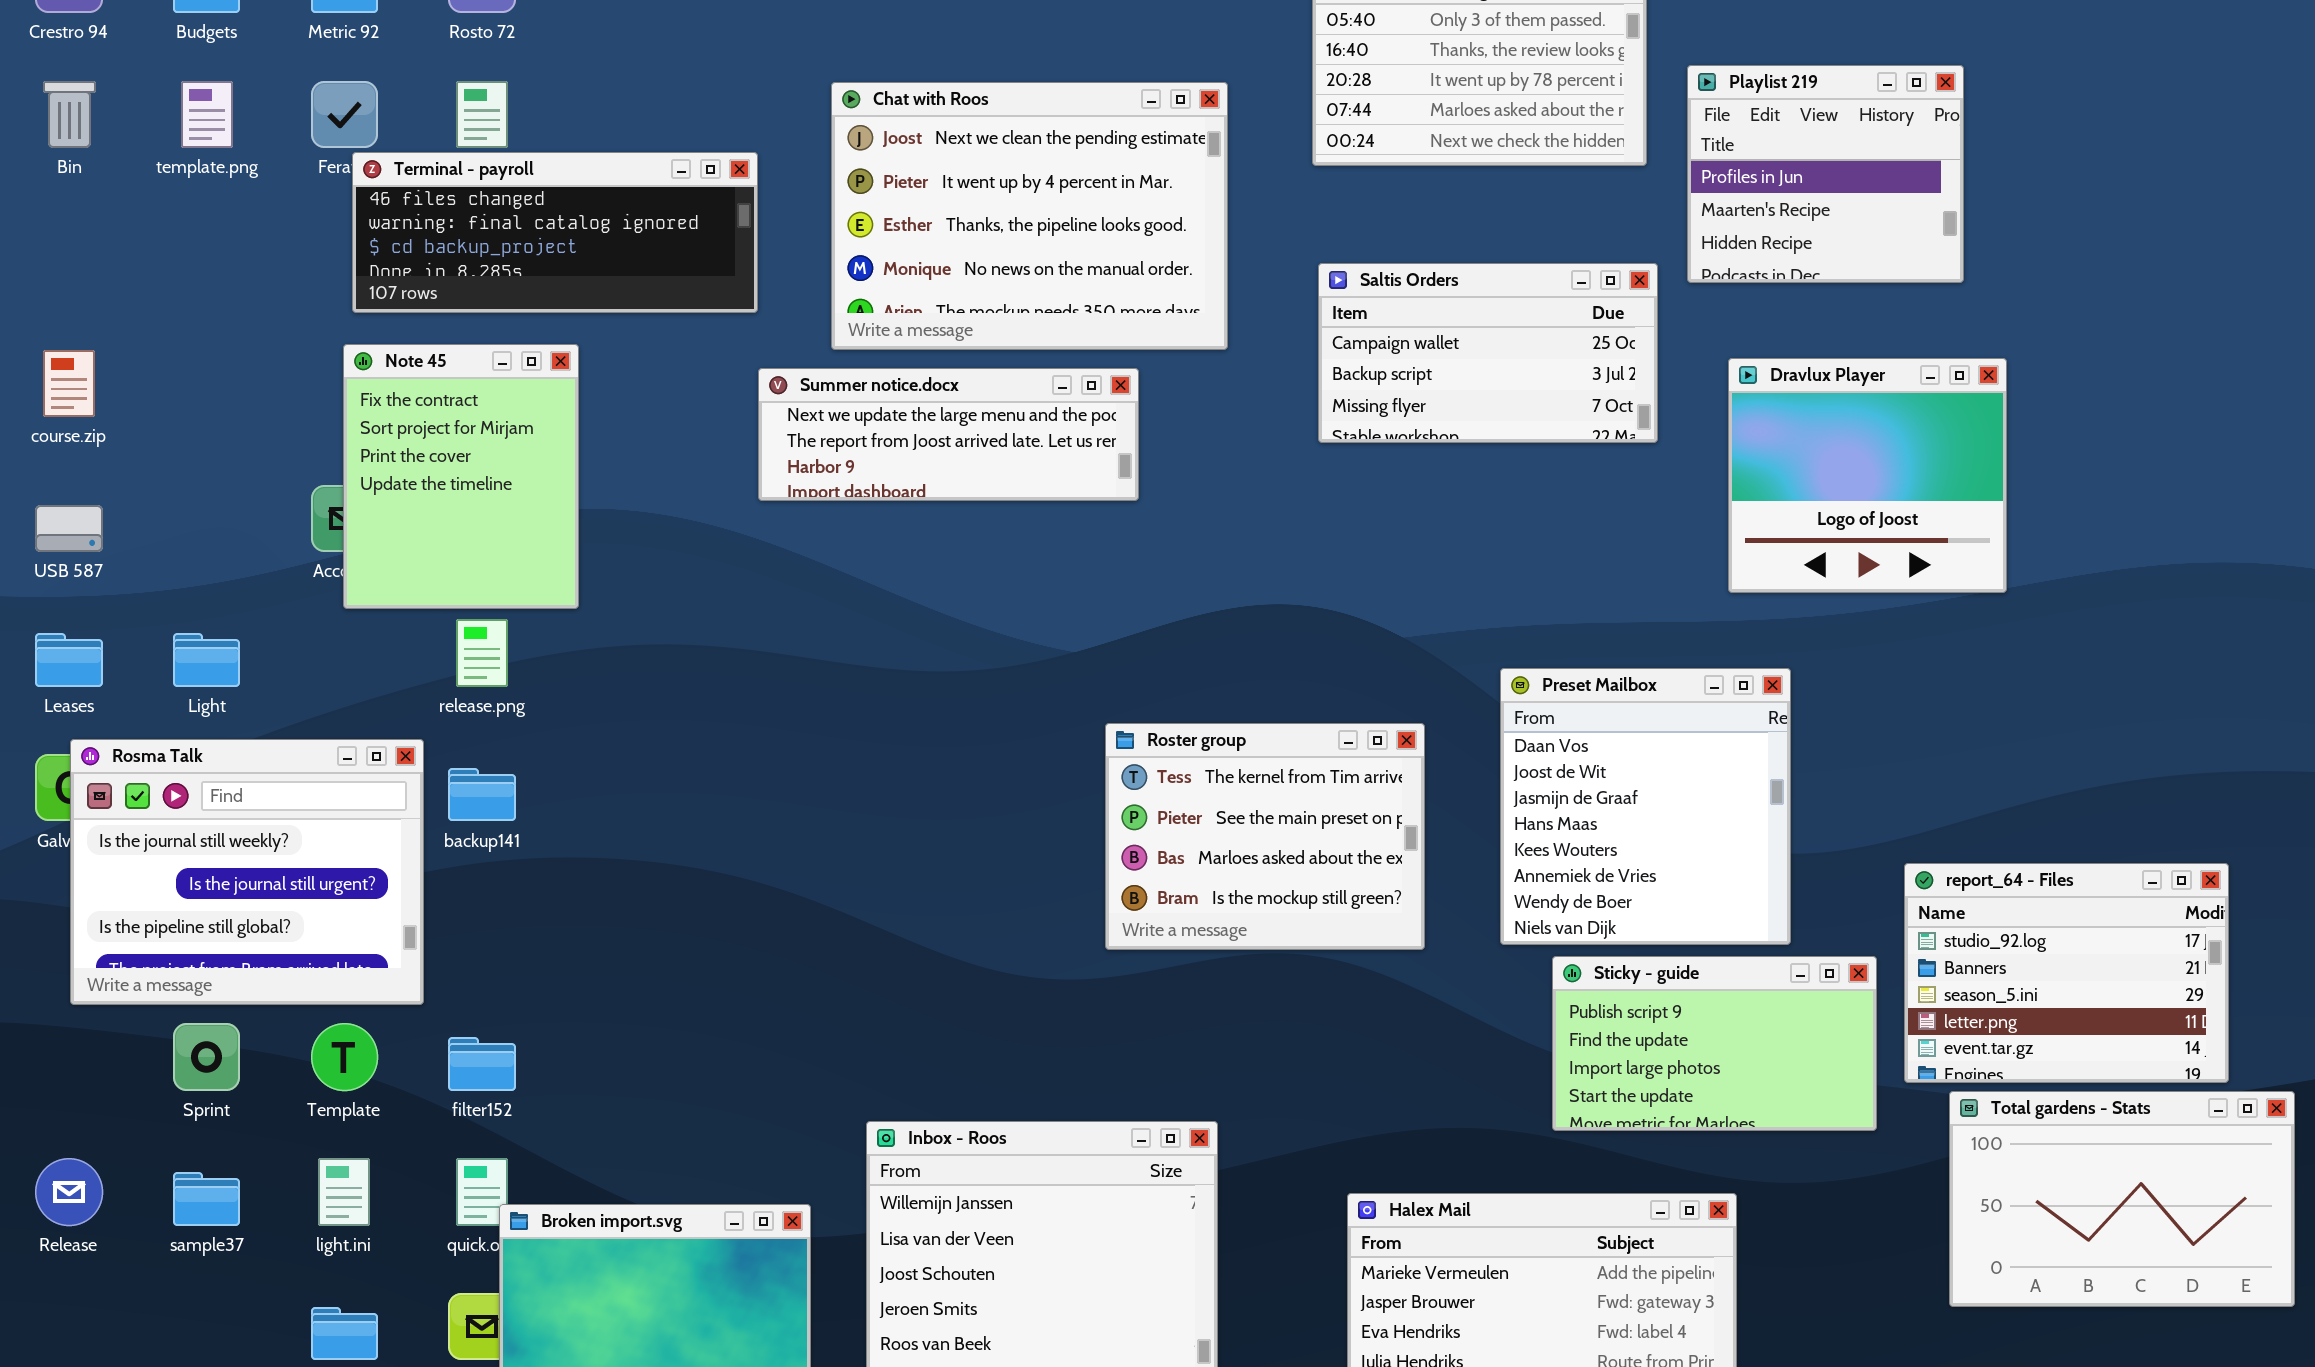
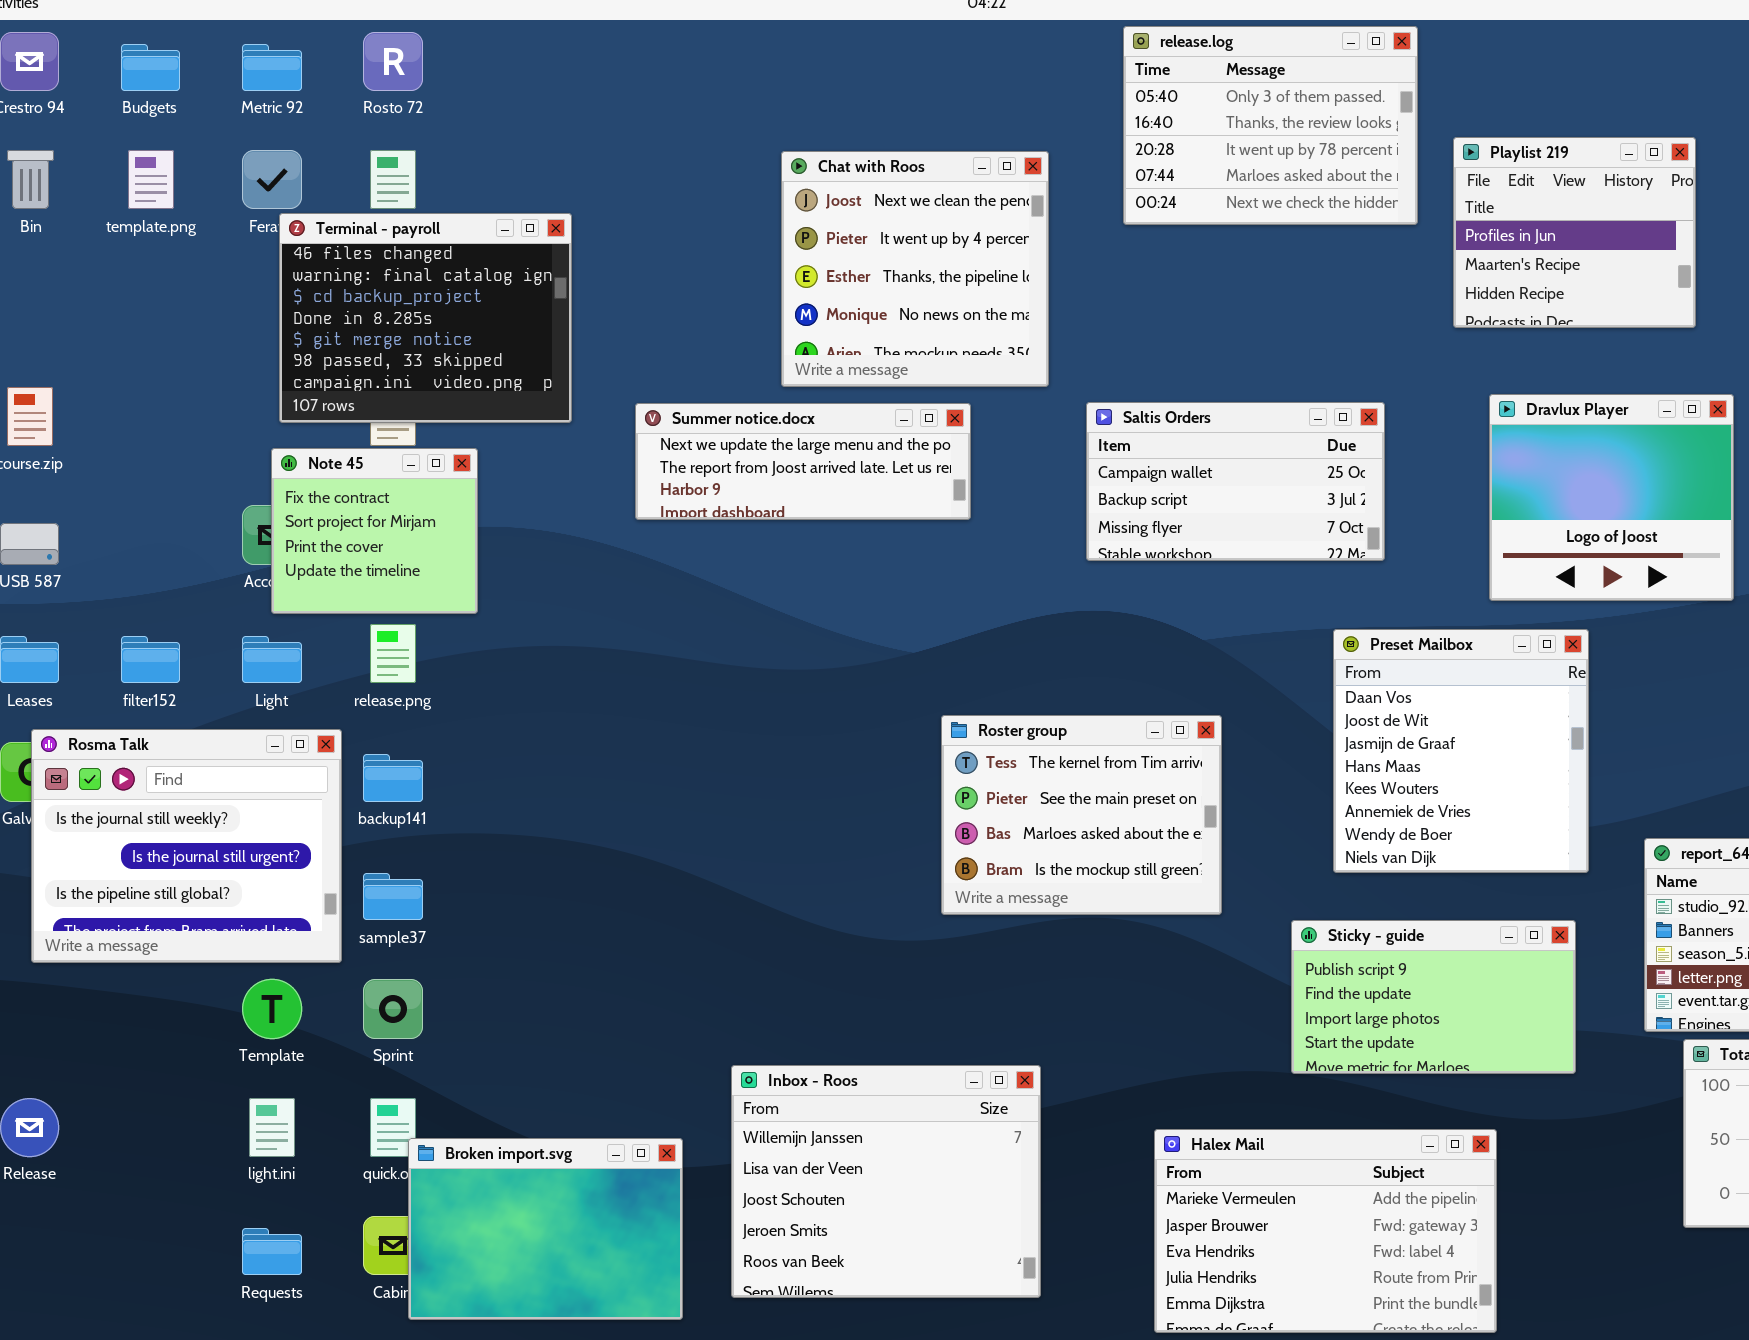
Chat with Roos: [831,82,1228,350] -> [781,151,1049,387], resized
Terminal - payroll: [352,152,758,313] -> [279,213,572,423], resized
Saltis Orders: [1318,263,1658,443] -> [1086,402,1385,561], moved
Note 45: [343,344,579,609] -> [271,448,478,614], resized
Light: [173,633,240,687] -> [242,636,302,683], moved
Preset Mailbox: [1500,668,1791,945] -> [1333,629,1589,873], moved
Sticky - guide: [1552,956,1877,1131] -> [1291,920,1576,1074], moved
Sprint: [173,1023,240,1091] -> [363,979,423,1039], moved
filter152: [448,1037,516,1091] -> [121,636,180,683], moved
sample37: [173,1172,240,1226] -> [363,873,423,920], moved

